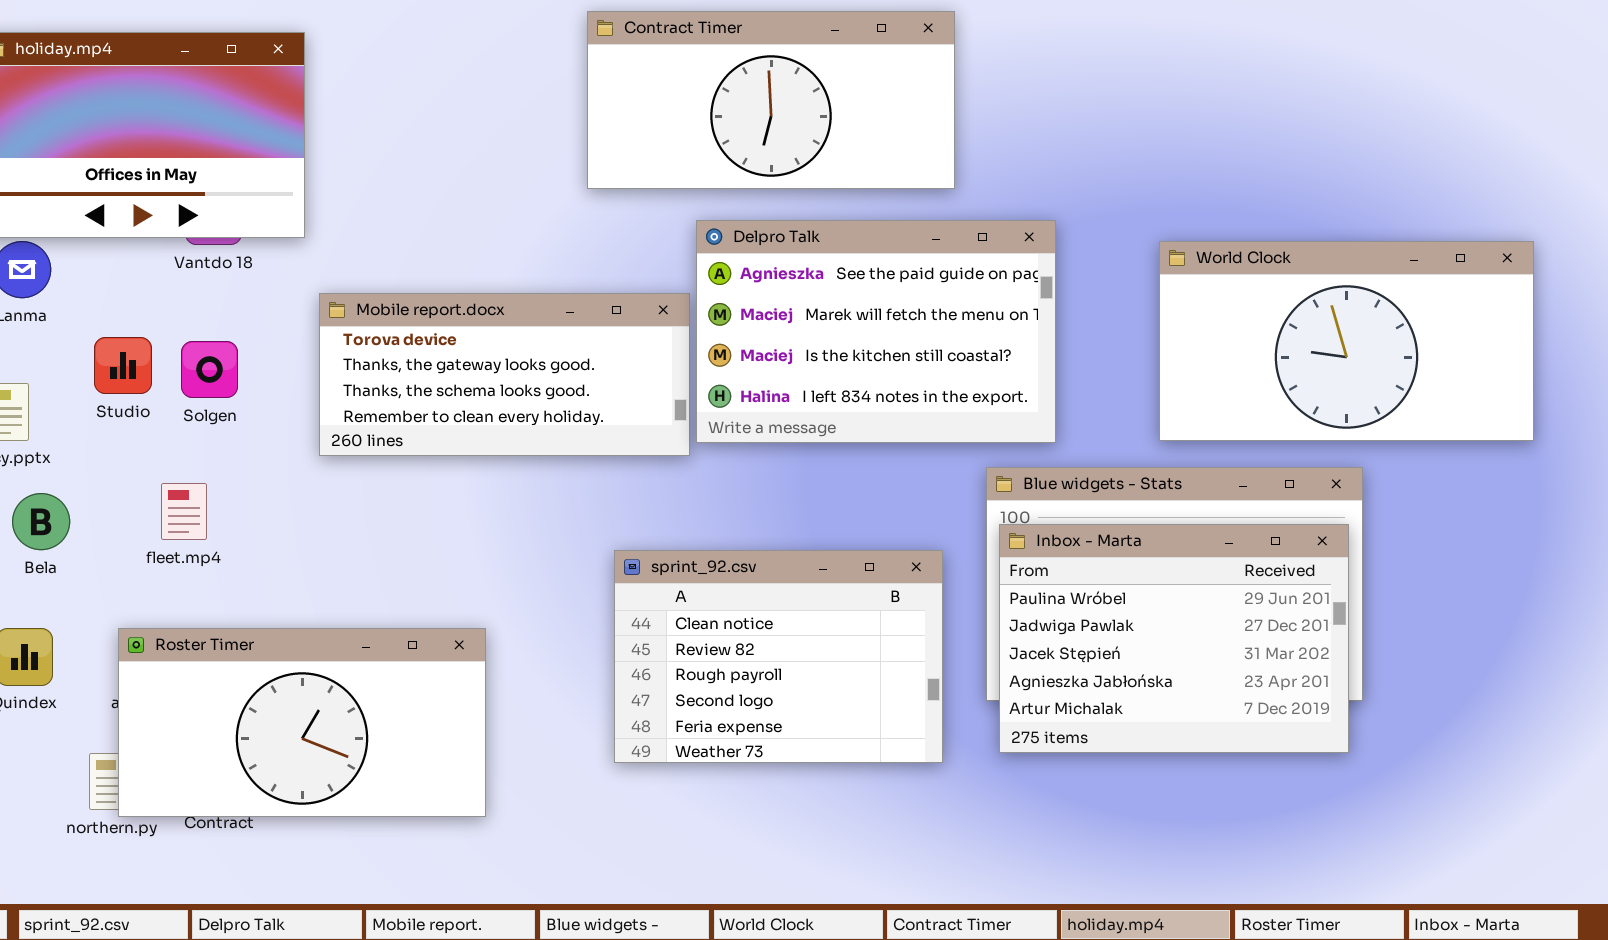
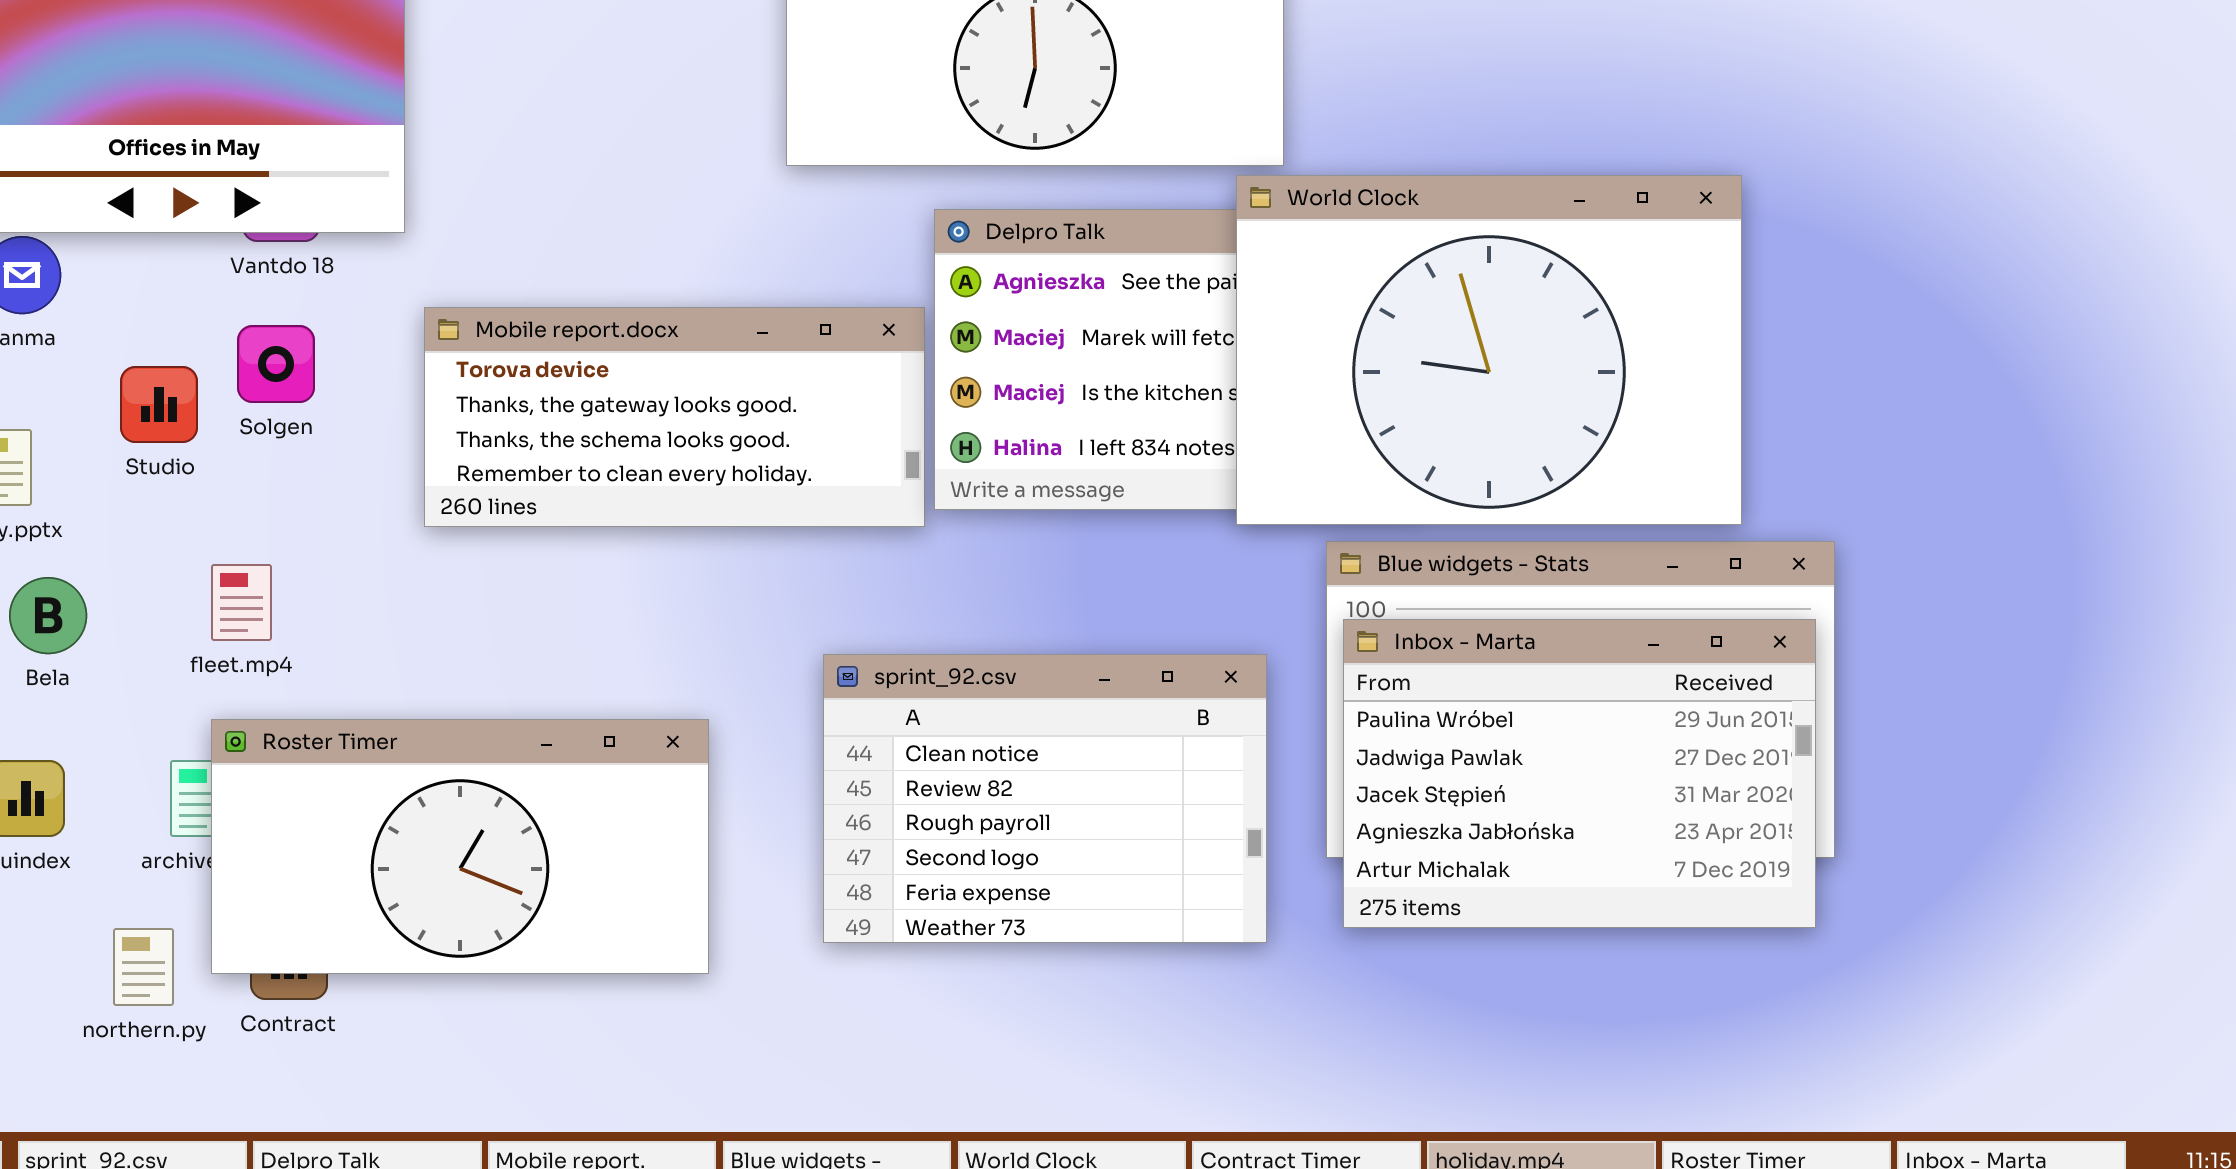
World Clock: [1159,241,1534,441] -> [1236,175,1742,525], moved, resized
Solgen: [181,341,238,398] -> [237,325,315,403], moved
Roster Timer: [118,628,486,817] -> [211,719,709,974], moved

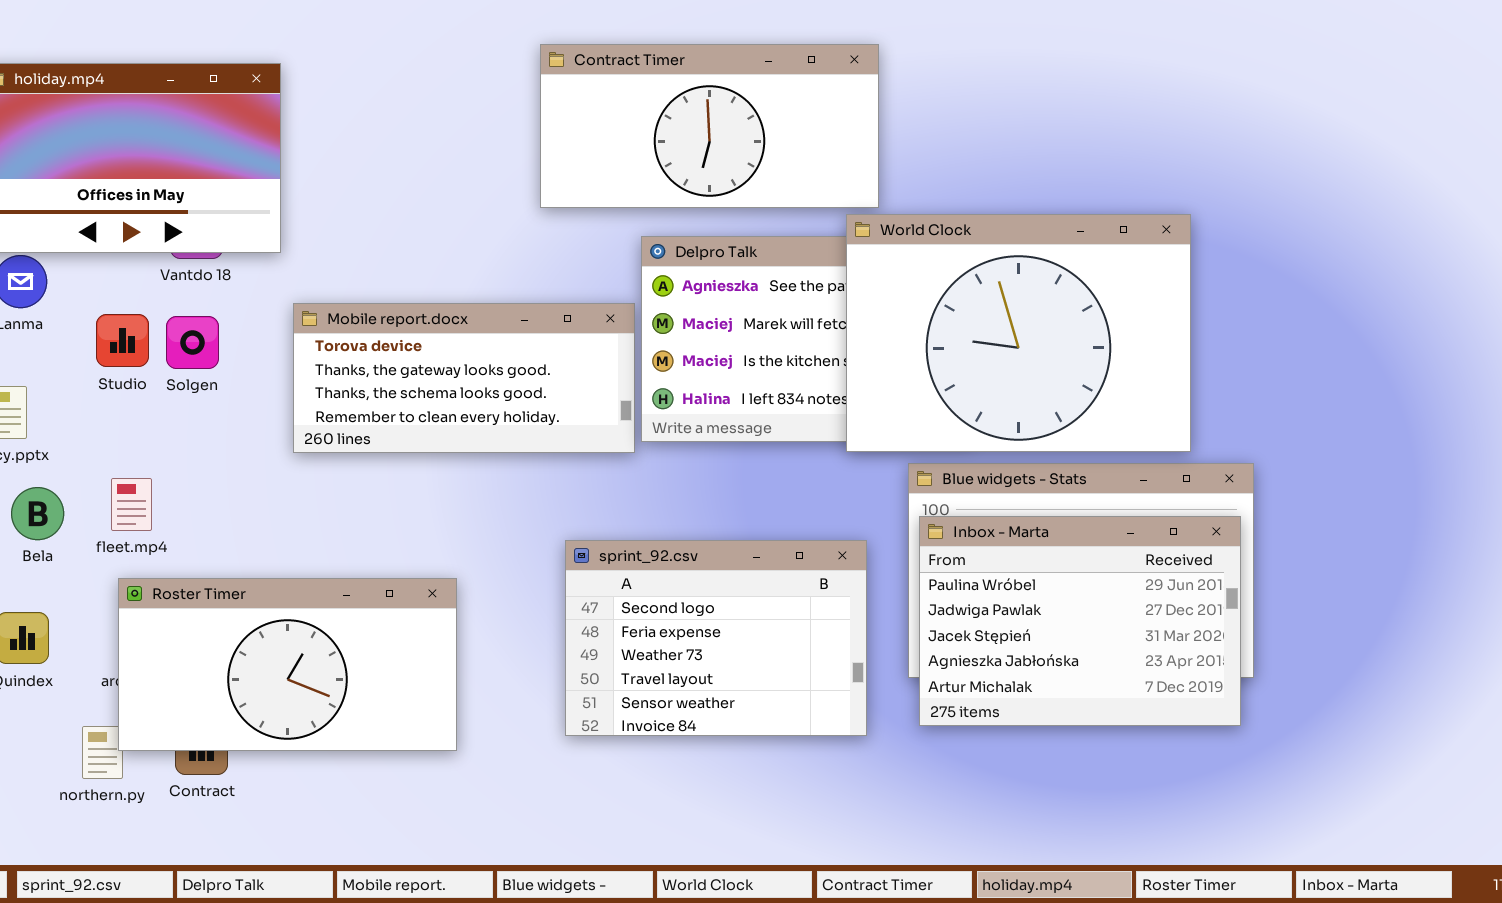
Studio: [120,366,198,443] -> [96,314,149,367], moved
fleet.mp4: [211,564,272,641] -> [111,478,152,531], moved
sprint_92.csv: [823,654,1267,943] -> [565,540,867,736], scrolled down 3 rows
Roster Timer: [211,719,709,974] -> [118,578,457,751], moved

